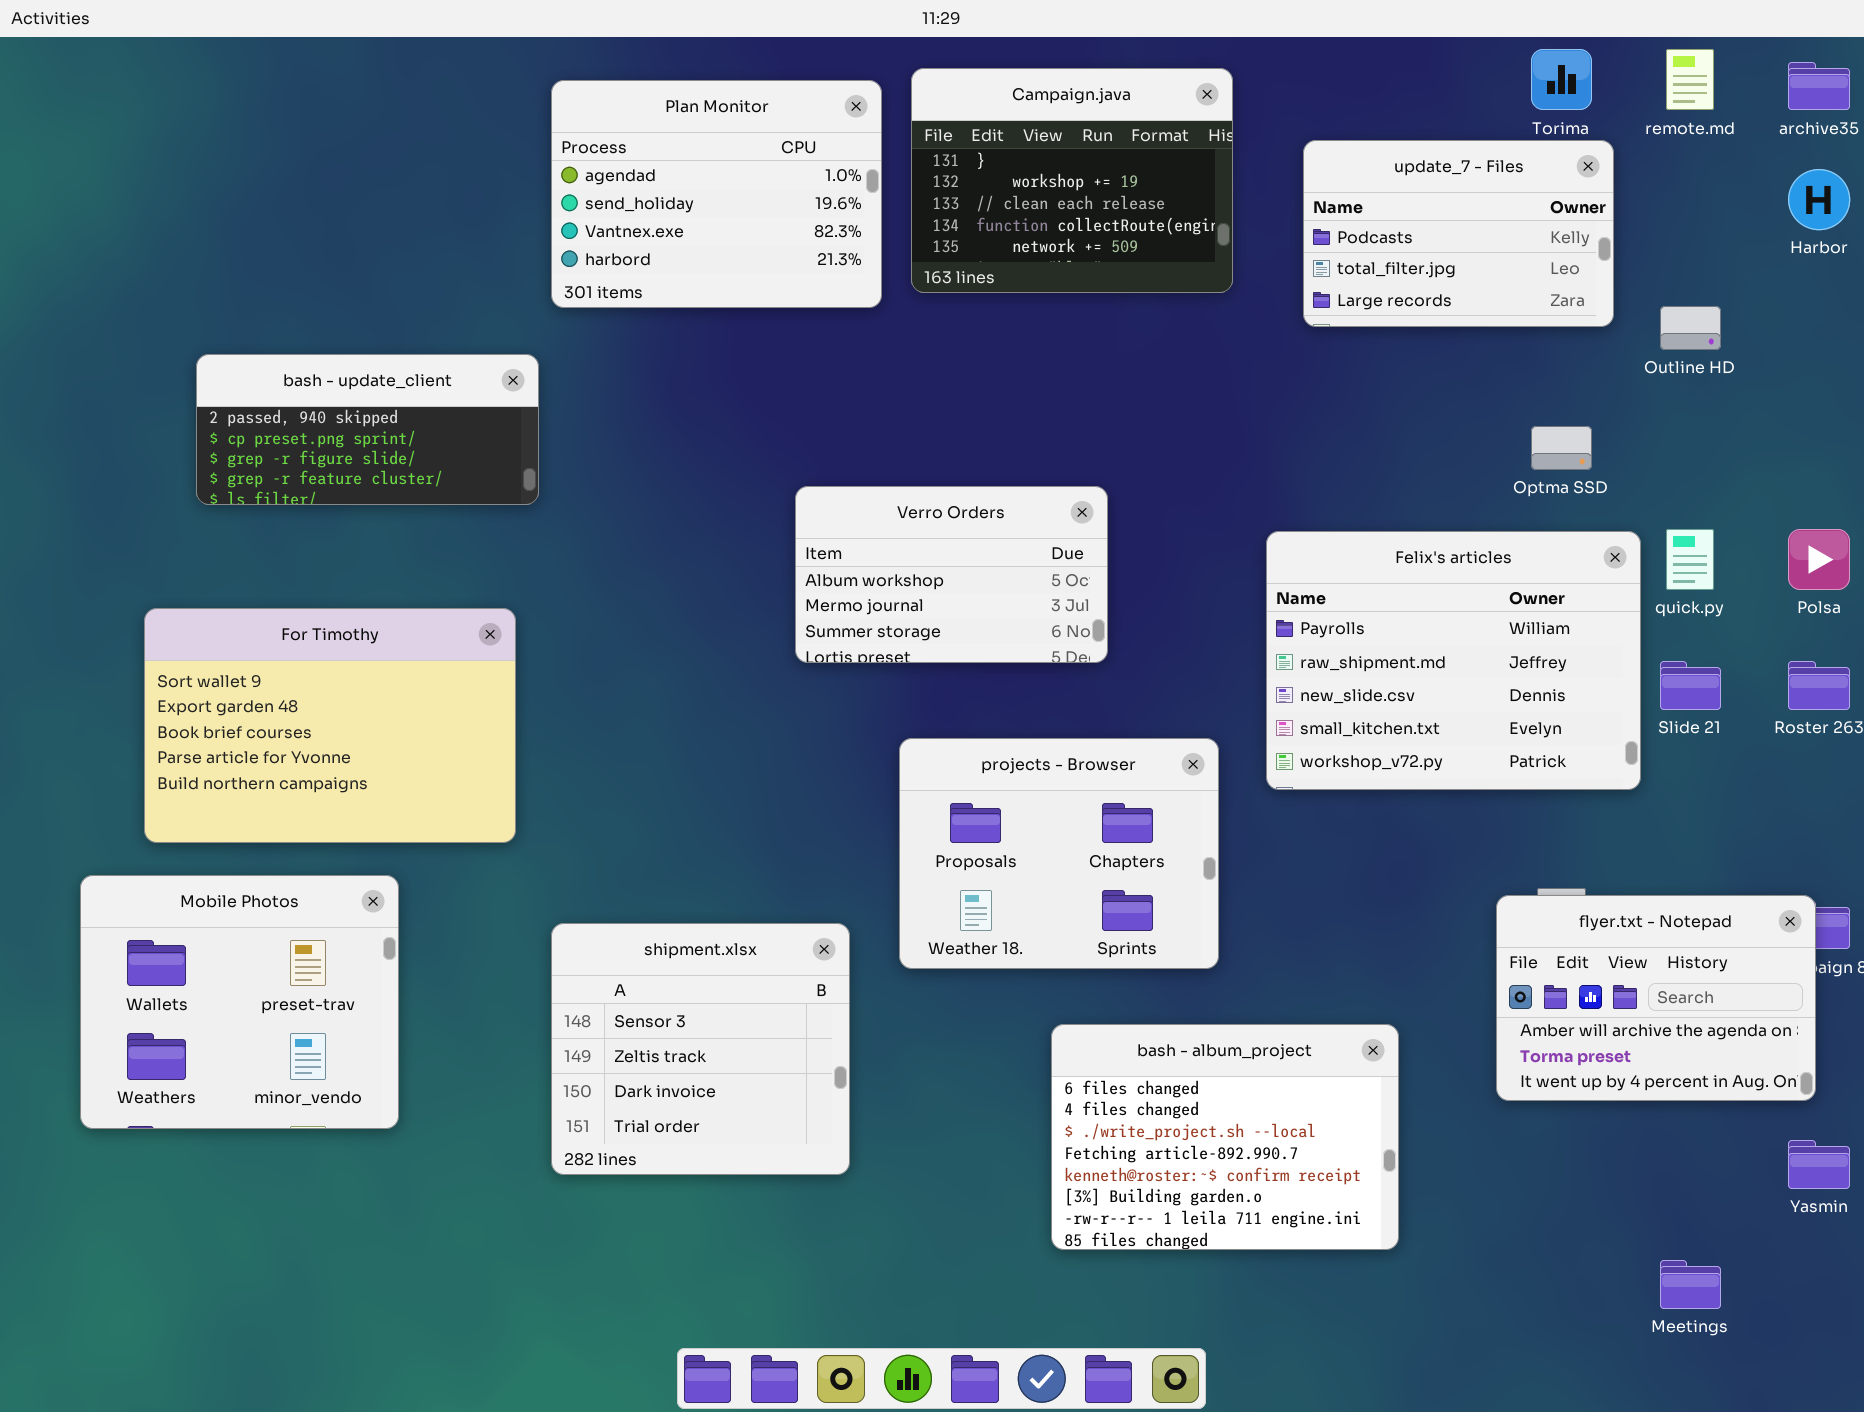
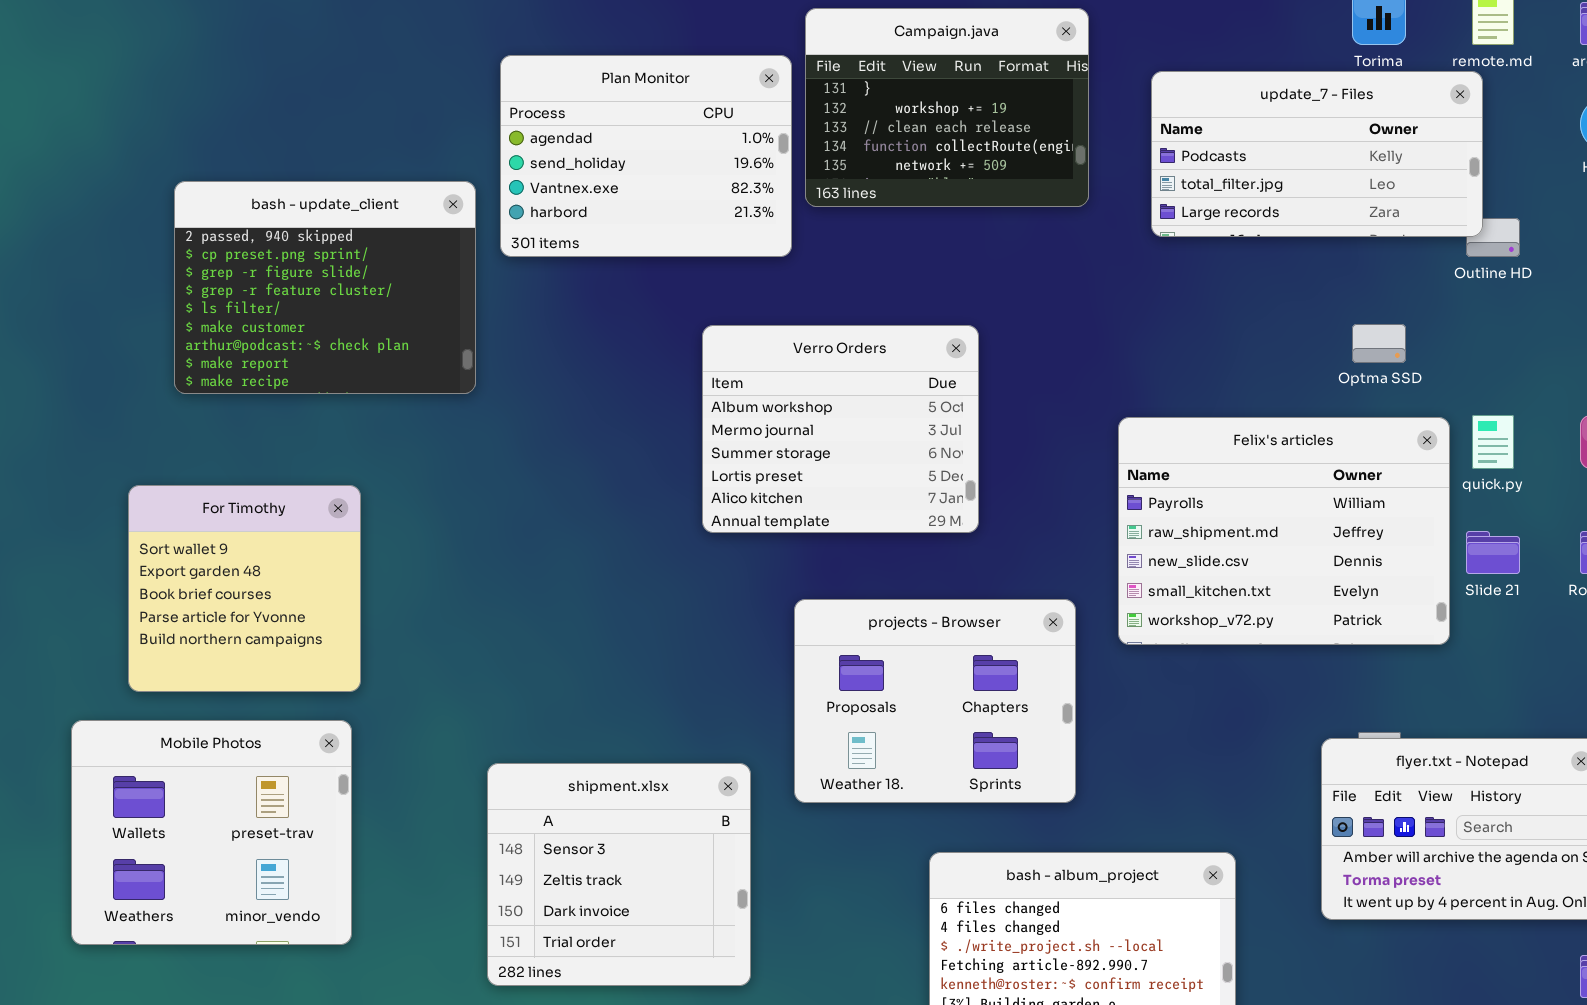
Plan Monitor: [551,80,882,308] -> [500,55,792,257], moved
update_7 - Files: [1303,140,1614,327] -> [1151,71,1483,237], resized
bash - update_client: [196,354,539,505] -> [174,181,476,394], resized
Verro Orders: [795,486,1108,663] -> [702,325,979,533], resized
For Timothy: [144,608,516,843] -> [128,485,361,692], resized

